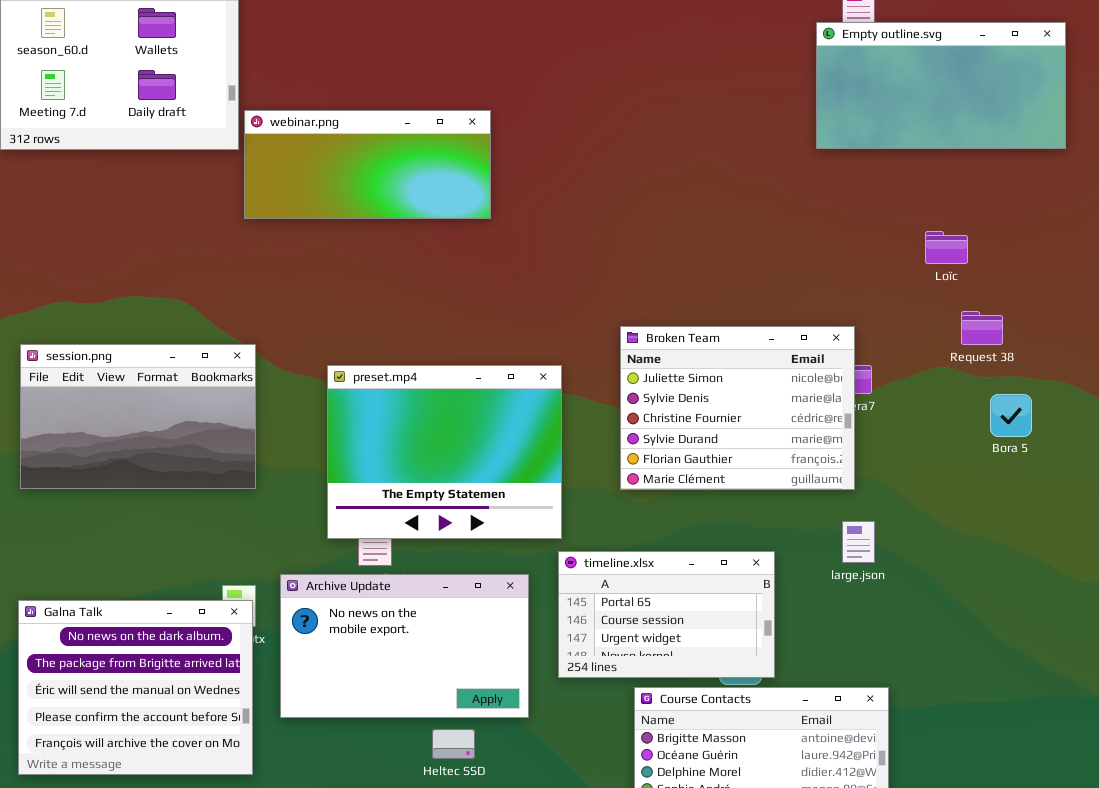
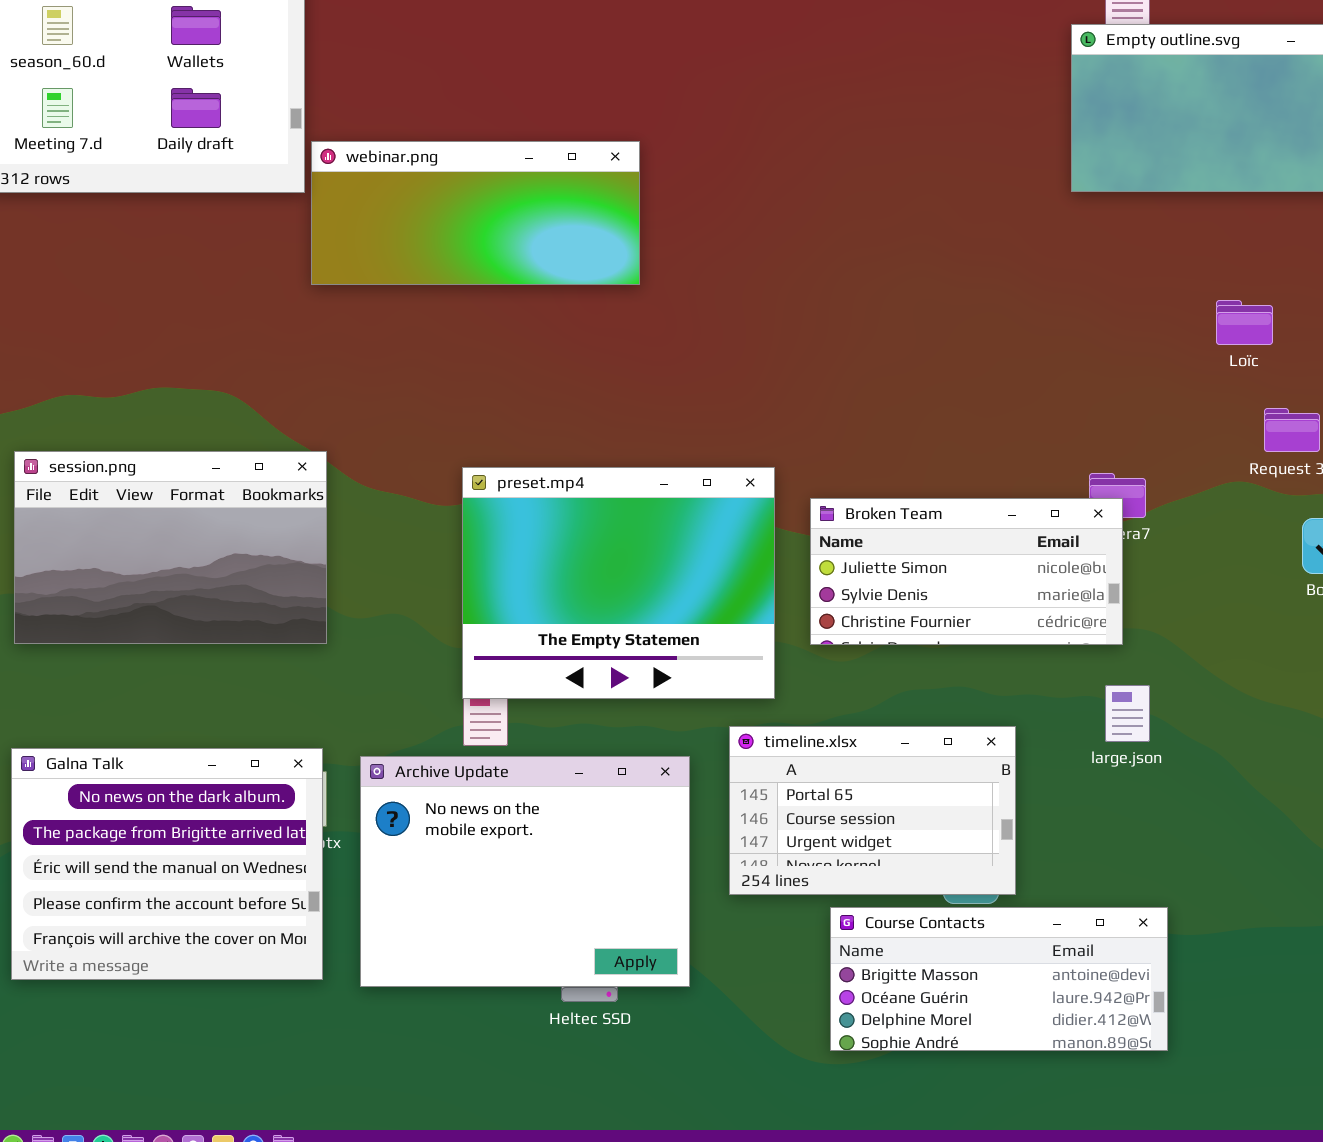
Broken Team: [620,326,855,490] -> [810,498,1123,645], resized
preset.mp4: [327,365,562,539] -> [462,467,775,699], moved
Archive Update: [280,574,529,718] -> [360,756,690,987], resized
Galna Talk: [18,600,253,775] -> [11,748,323,980], moved

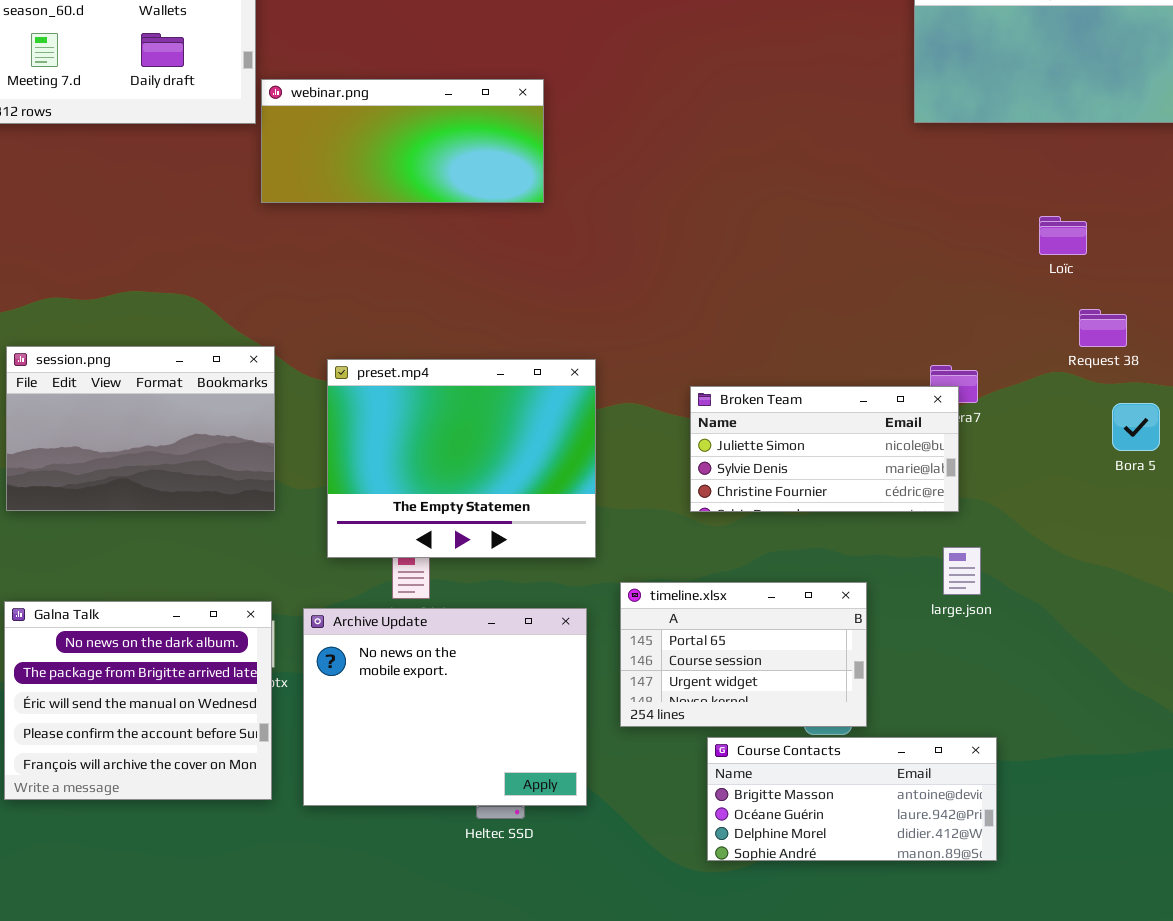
preset.mp4: [462,467,775,699] -> [327,359,596,558], moved

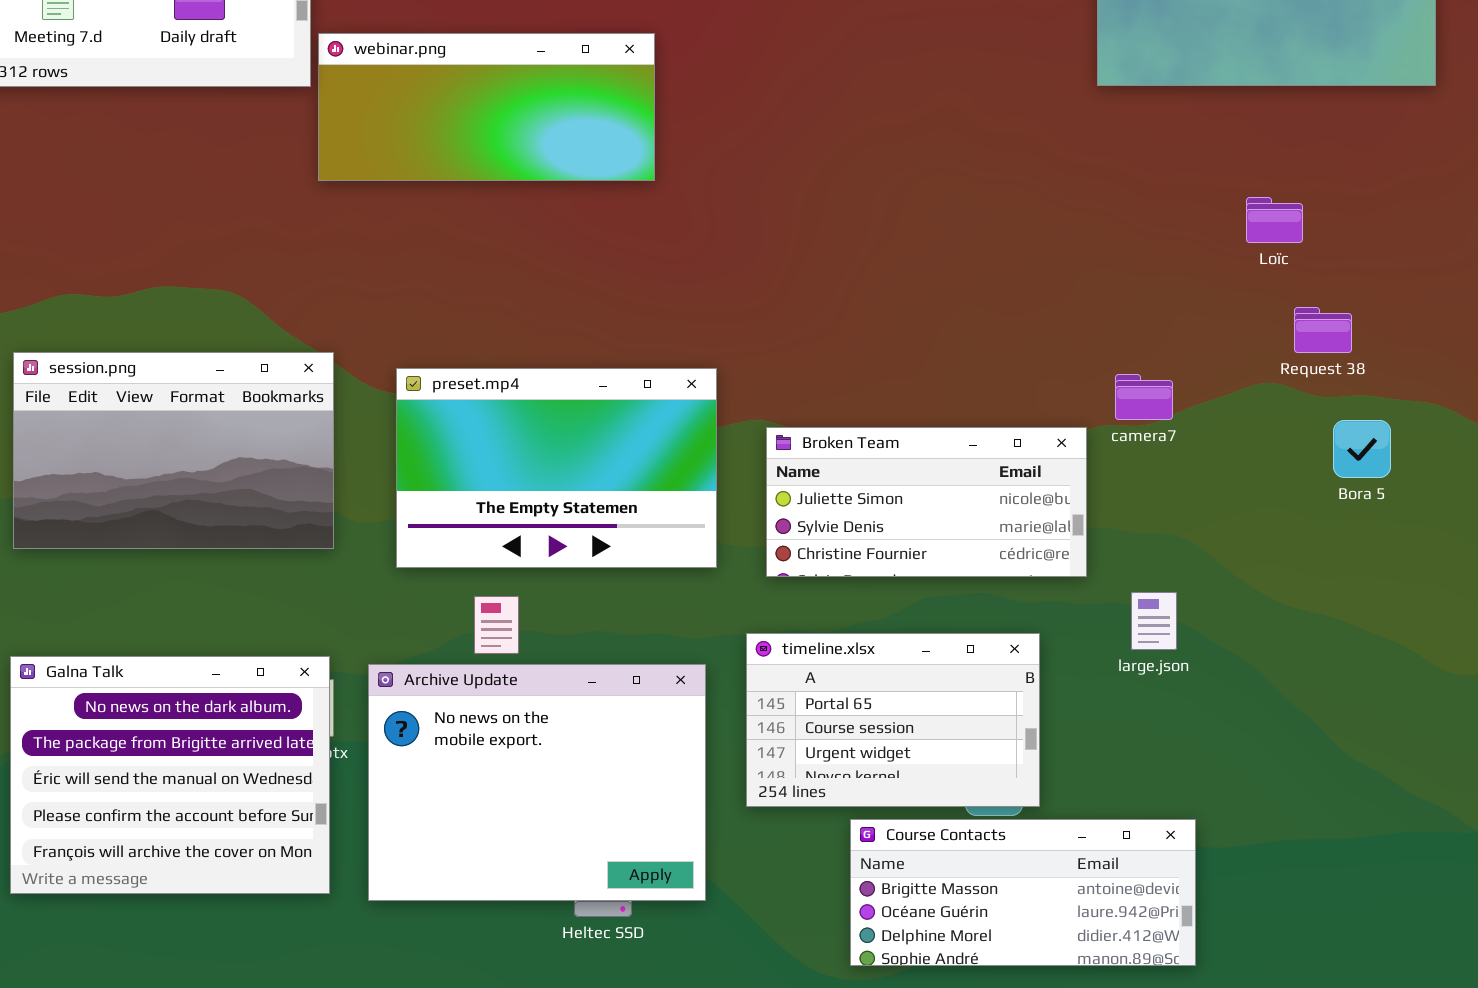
preset.mp4: [327,359,596,558] -> [396,368,717,568], resized
Broken Team: [690,386,959,512] -> [766,427,1087,577], moved

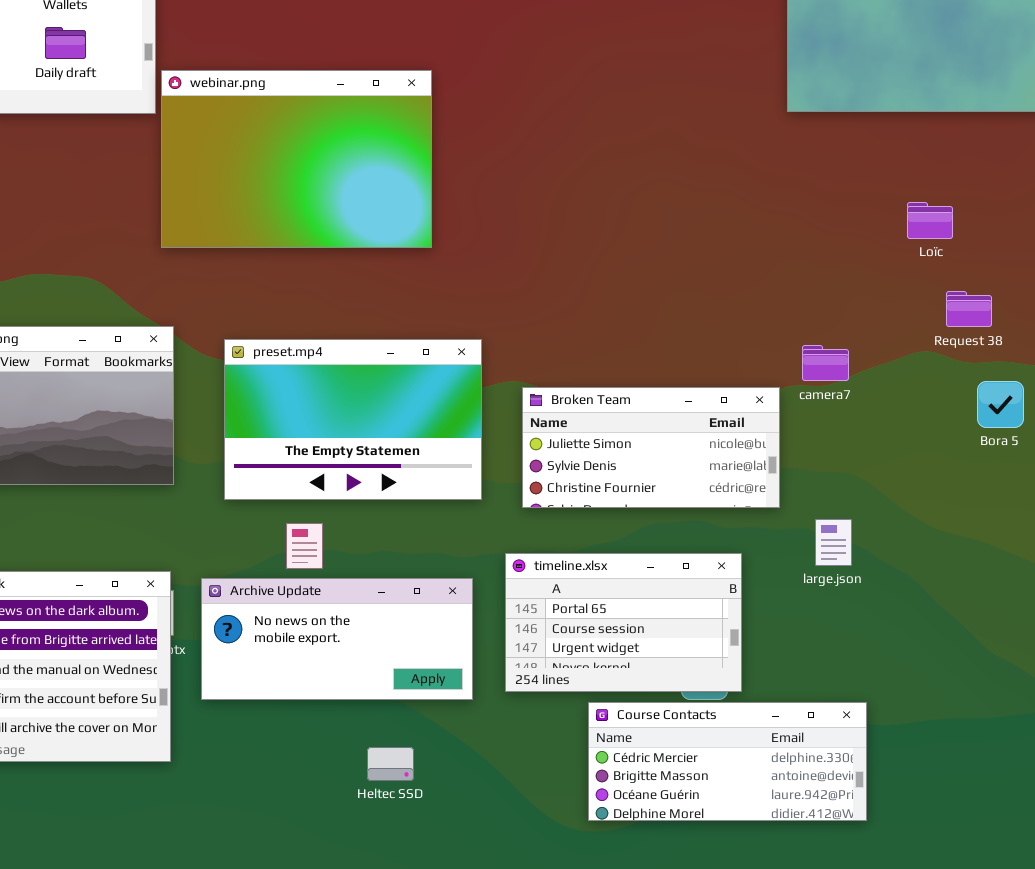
webinar.png: [318,33,655,181] -> [161,70,432,248], resized
Archive Update: [368,664,706,901] -> [201,578,473,700], resized
Course Contacts: [850,819,1196,966] -> [588,702,867,821], scrolled up 1 row

